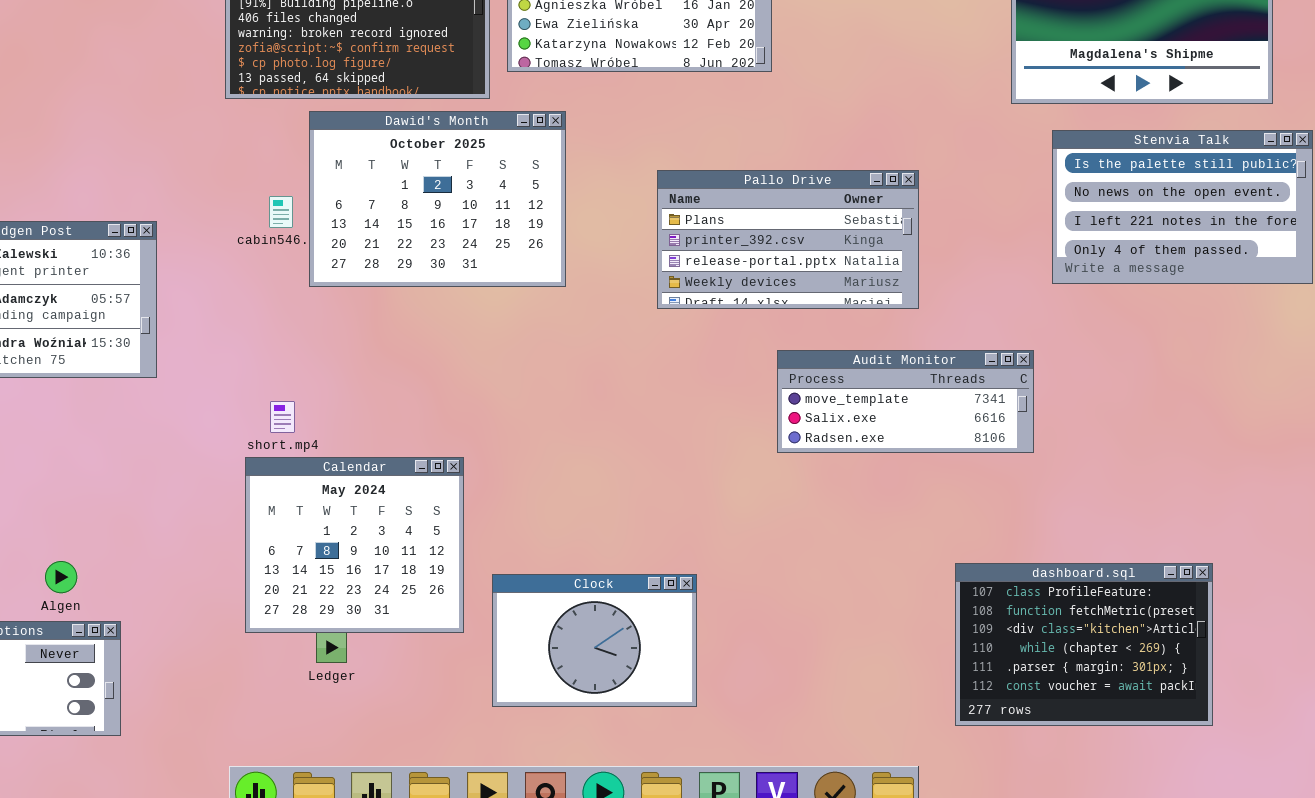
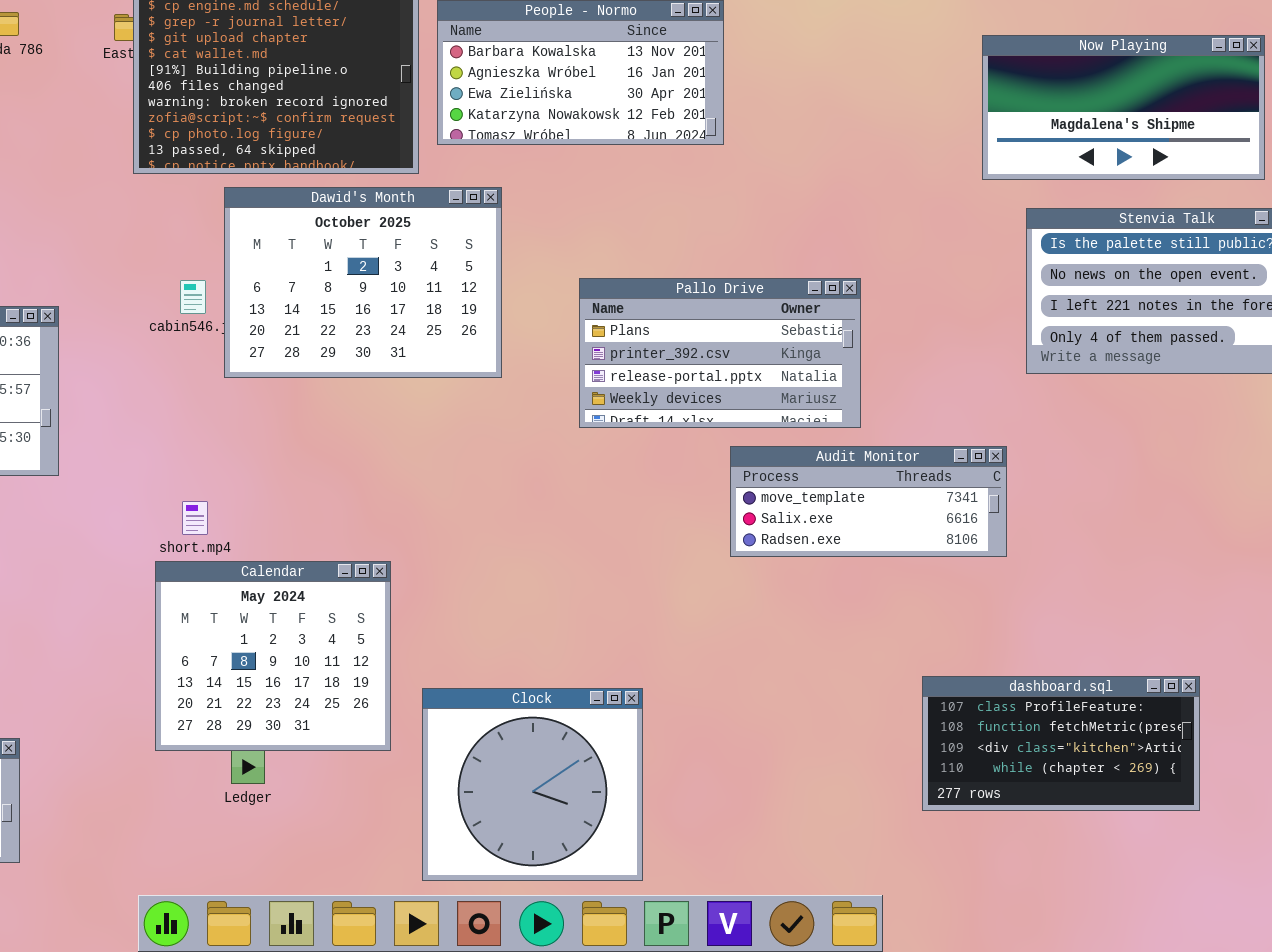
Pallo Drive: [657,170,919,309] -> [579,278,861,428], moved
dashboard.sql: [955,563,1213,726] -> [922,676,1200,811], resized
Clock: [492,574,697,707] -> [422,688,643,881], resized

